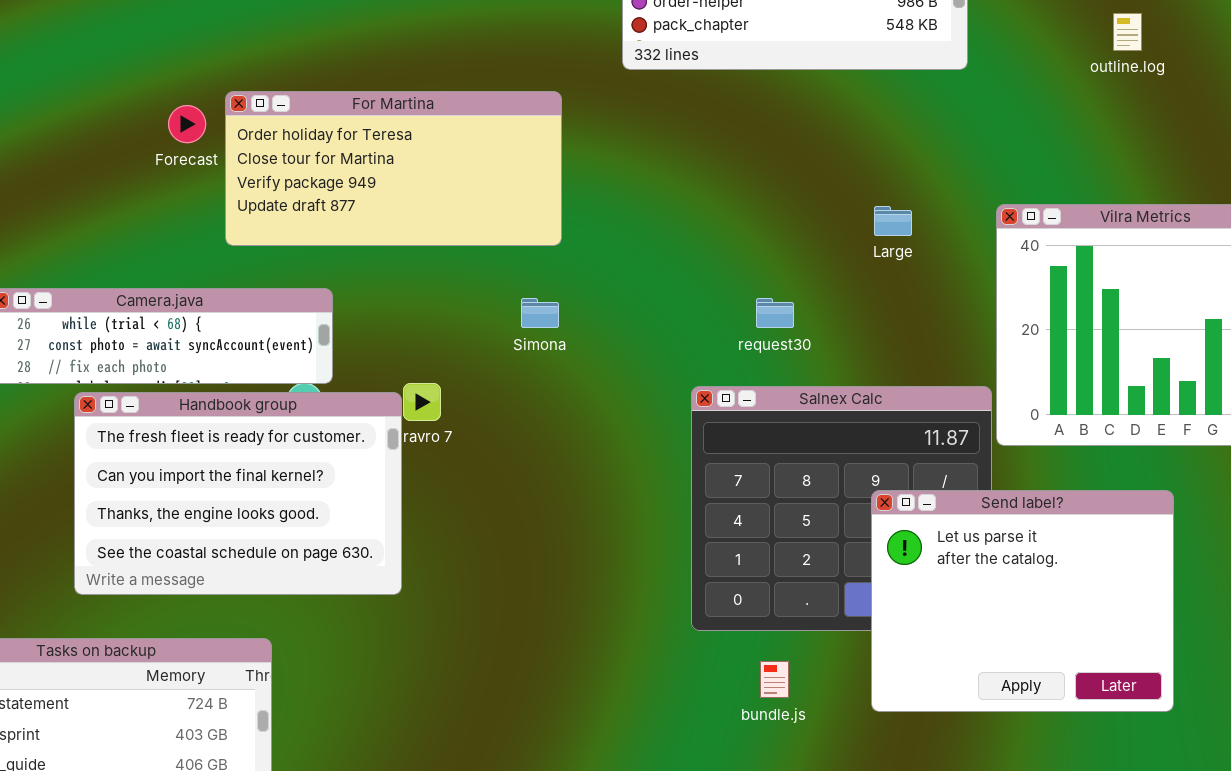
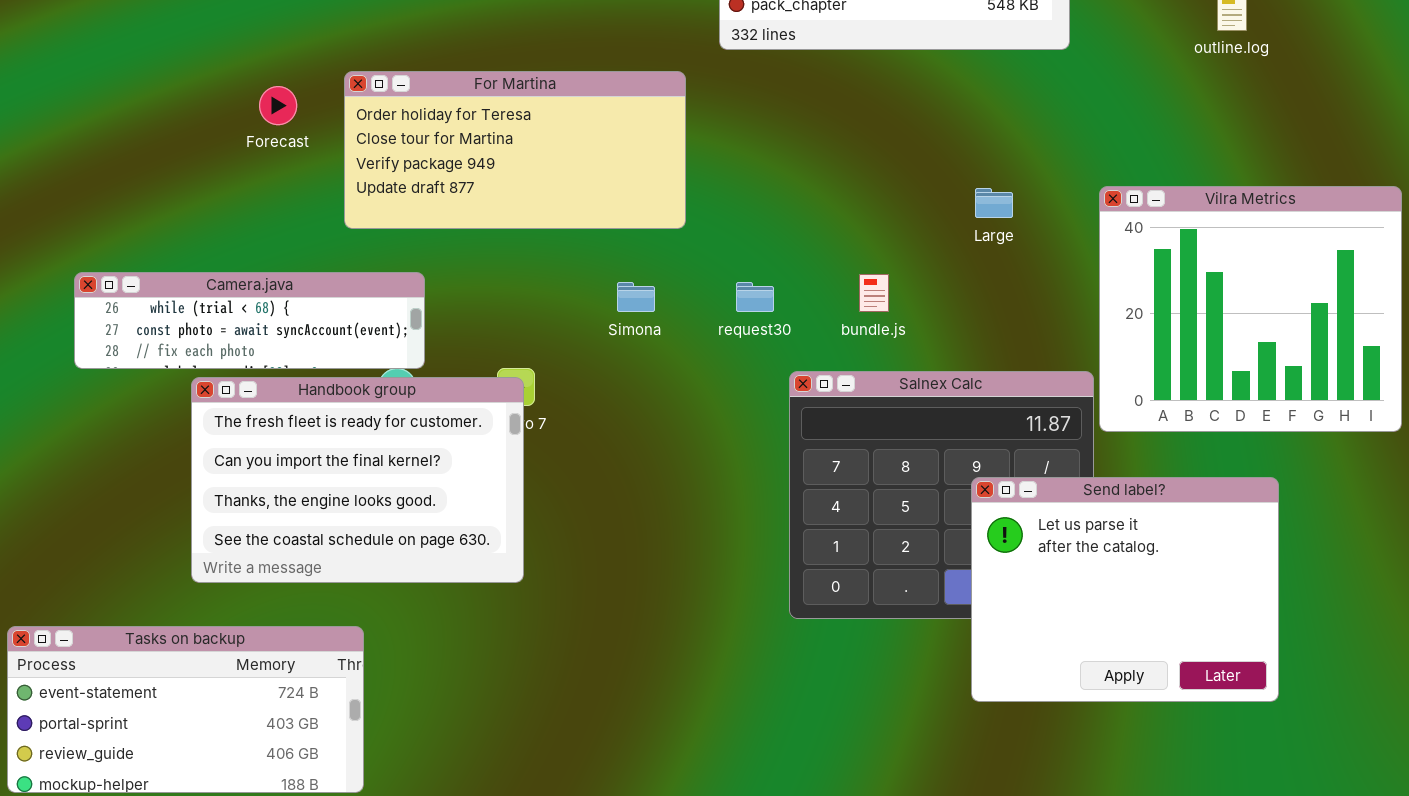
For Martina: [225,91,562,246] -> [344,71,686,229], moved
request30: [756,298,794,328] -> [736,282,774,312], moved
Handbook group: [74,392,402,595] -> [191,377,524,583], moved
bundle.js: [760,661,789,698] -> [859,274,889,312], moved

